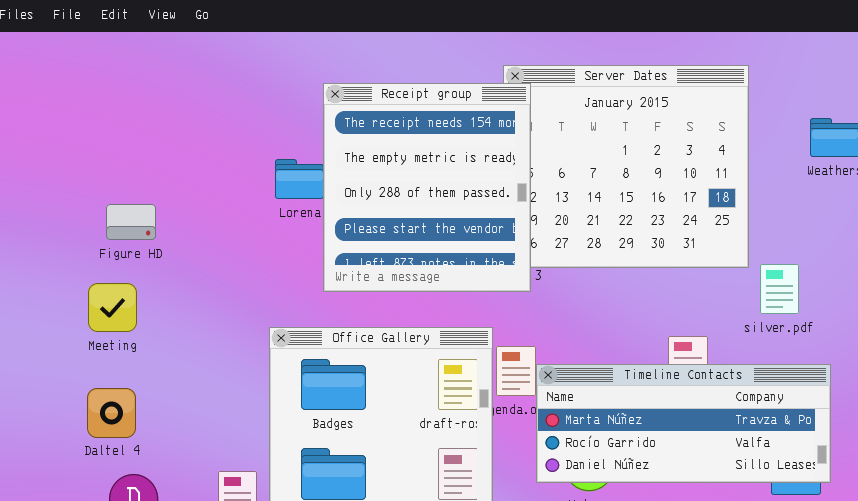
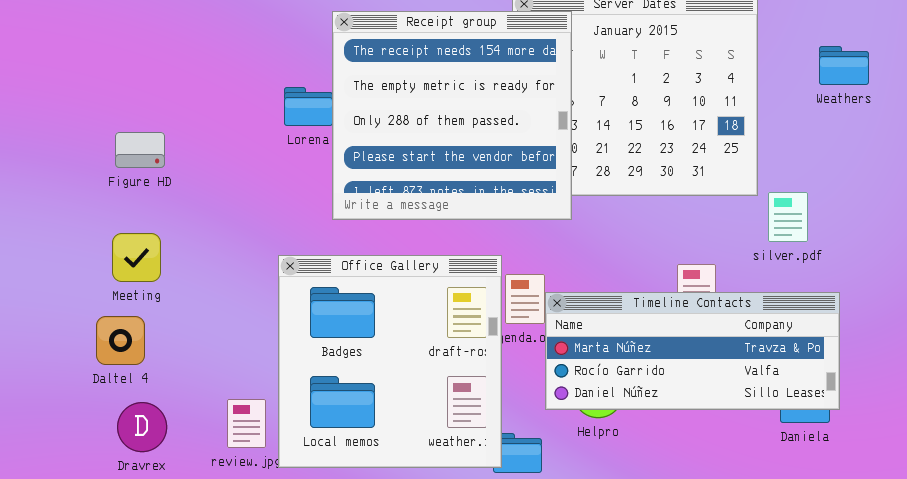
Receipt group: [323,83,531,292] -> [332,11,572,220], resized
Meeting: [88,283,137,332] -> [112,233,161,282], moved

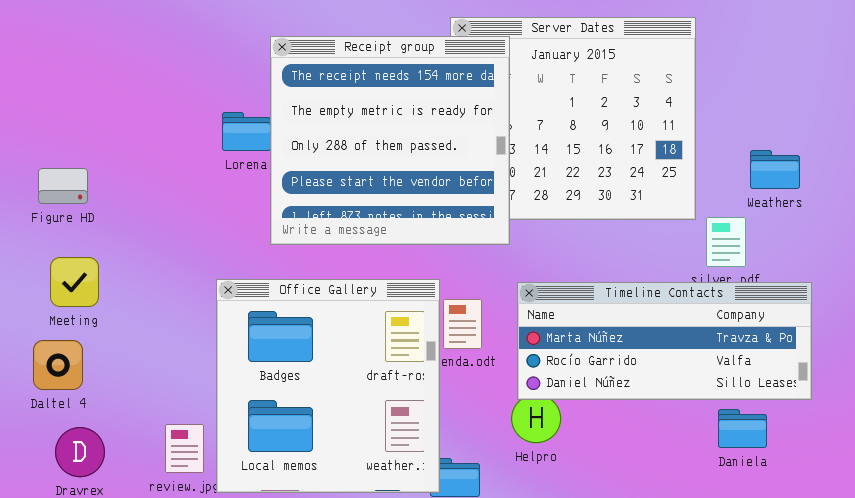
Weathers: [819,46,869,85] -> [750,150,800,189], moved
Figure HD: [115,132,165,168] -> [38,168,88,204], moved
Timeline Contacts: [545,292,840,410] -> [517,282,812,400], moved

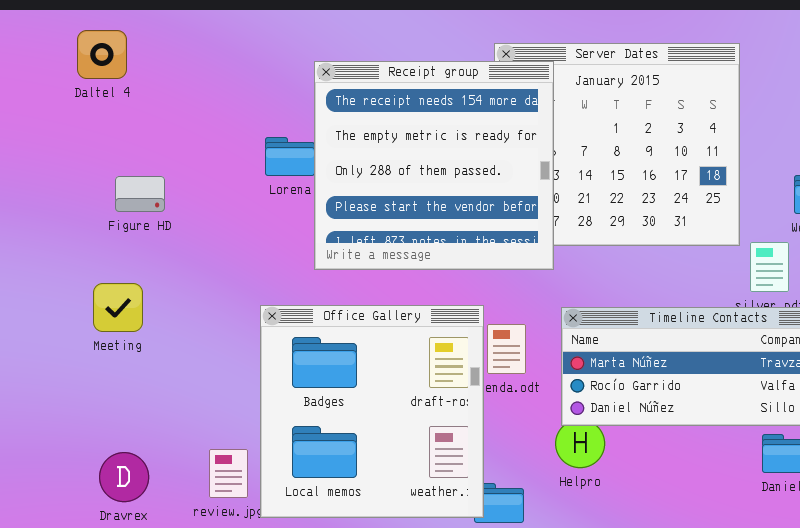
Figure HD: [38,168,88,204] -> [115,176,165,212], moved
Daltel 4: [33,340,83,390] -> [77,30,127,79], moved

